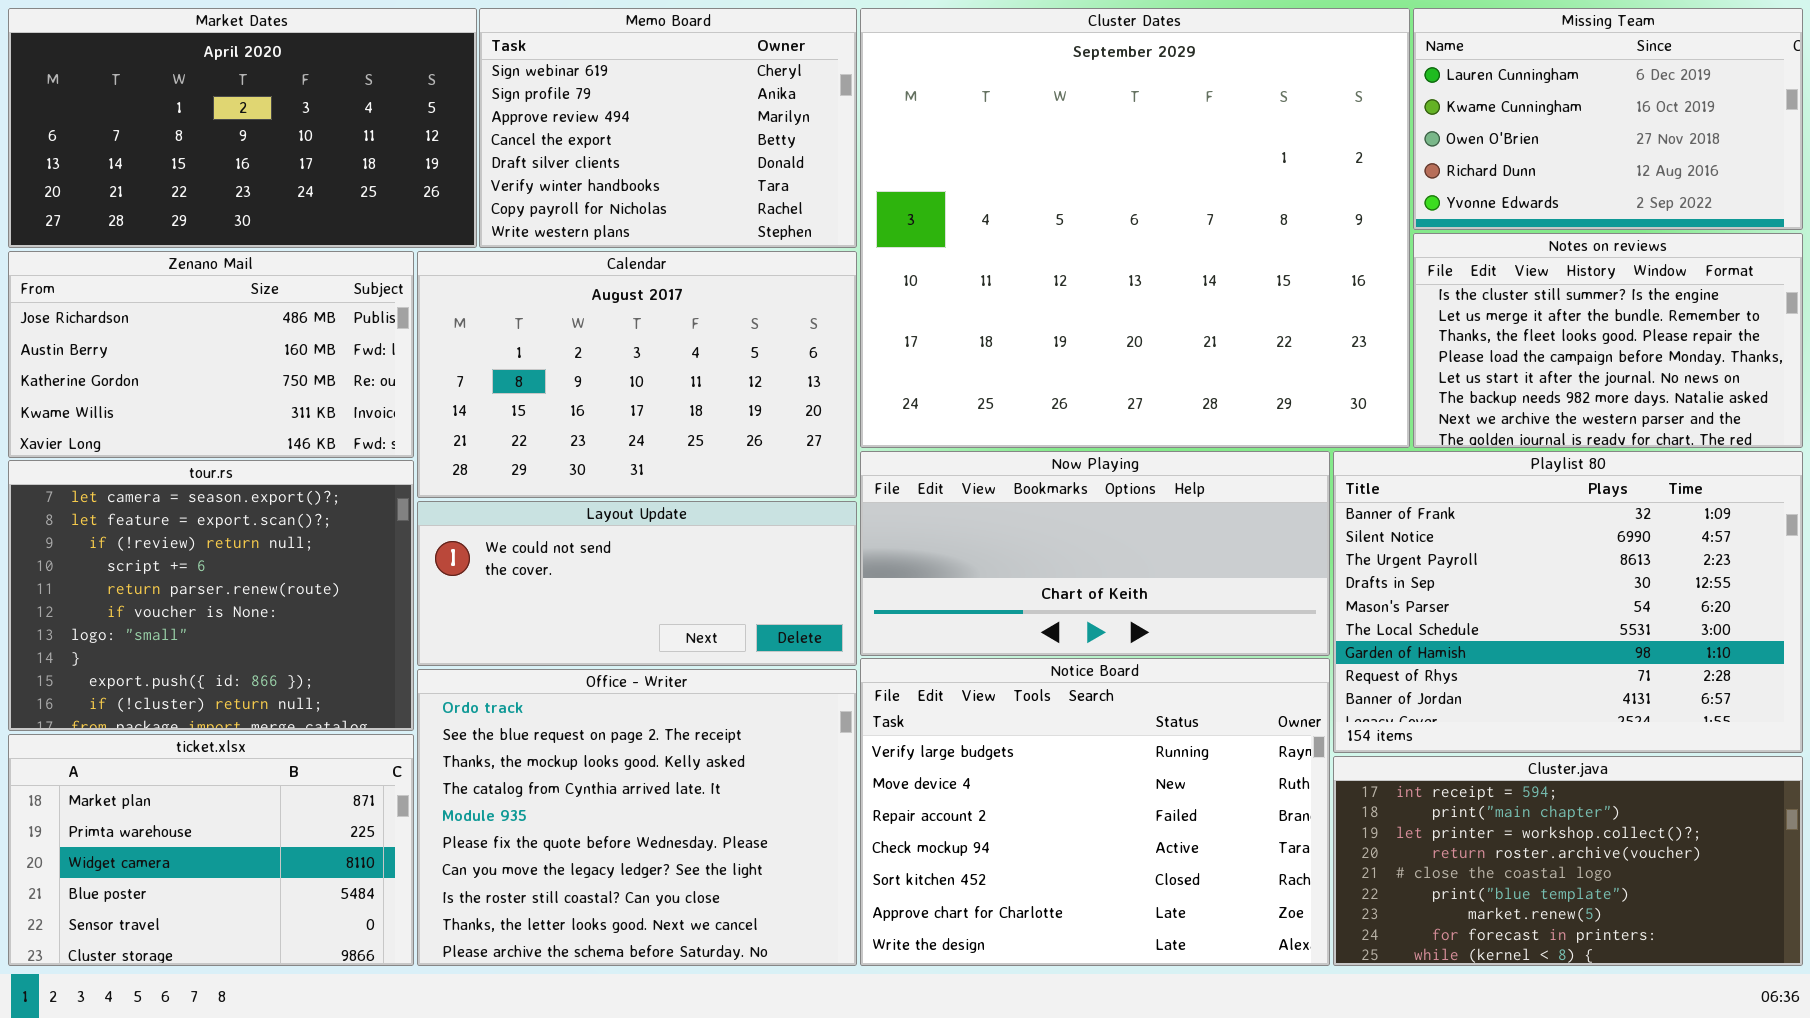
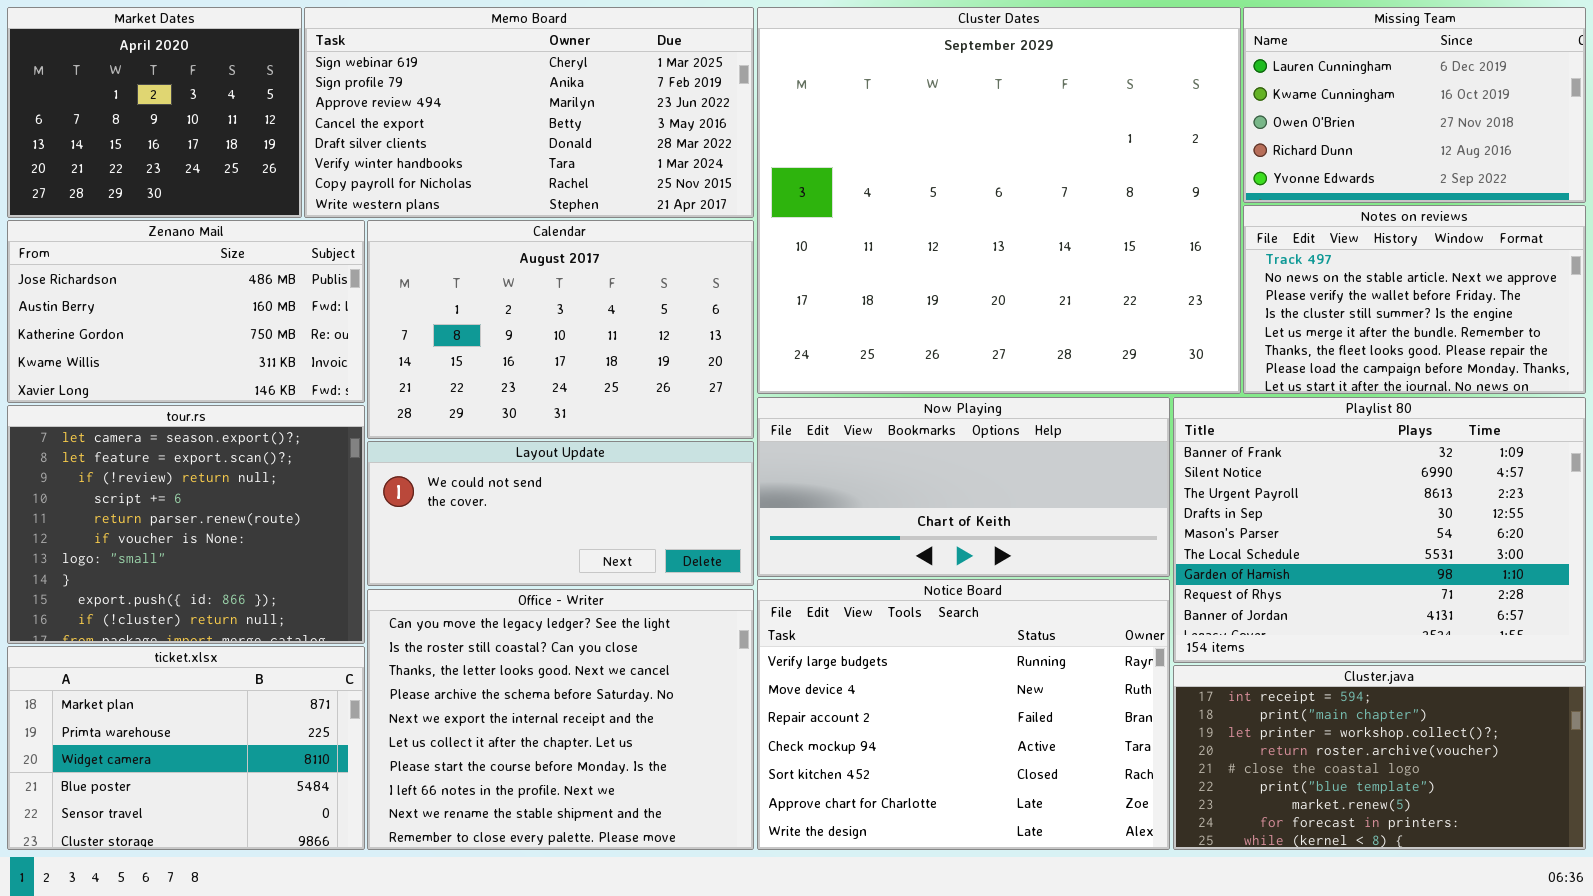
Market Dates: [8,8,477,248] -> [7,7,302,218], resized
Memo Board: [479,8,857,248] -> [304,7,754,218], resized
Notes on reviews: [1413,233,1803,448] -> [1243,205,1586,394], scrolled up 3 rows
Office - Writer: [417,669,857,966] -> [367,589,754,850], scrolled down 6 rows

